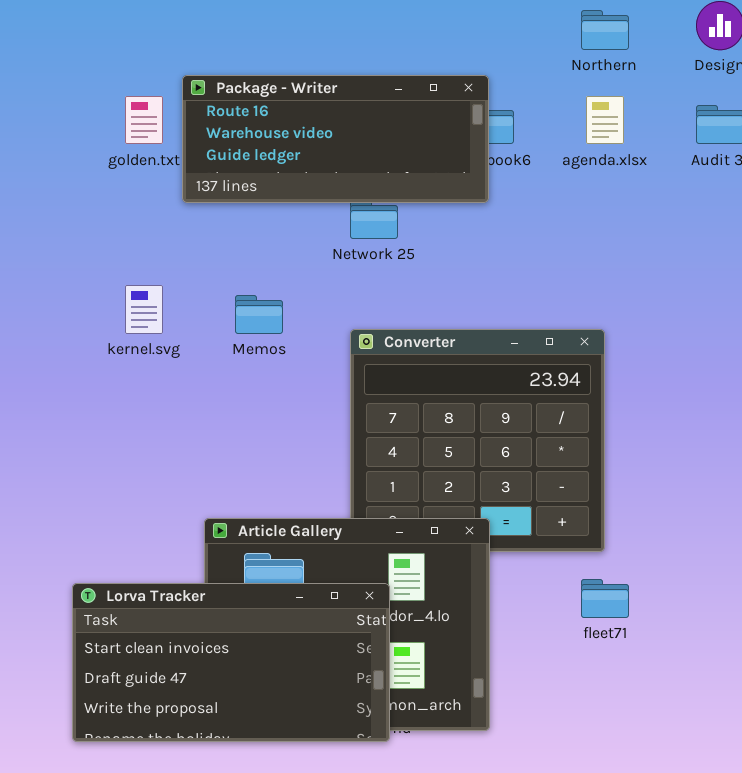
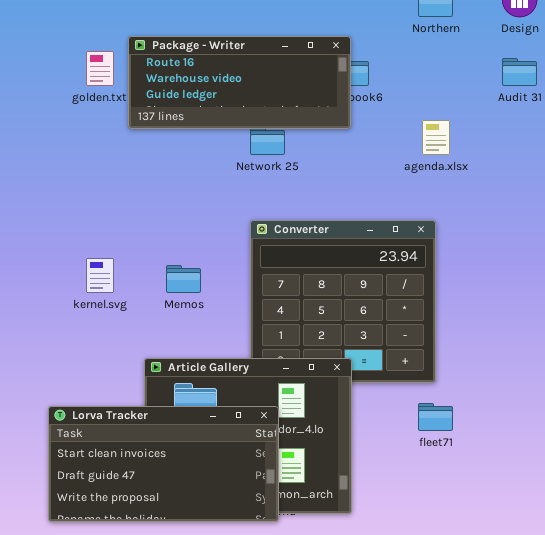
agenda.xlsx: [586,96,624,144] -> [422,120,450,155], moved
kernel.svg: [125,285,163,334] -> [86,258,114,293], moved
Memos: [235,295,283,334] -> [166,265,201,293], moved

